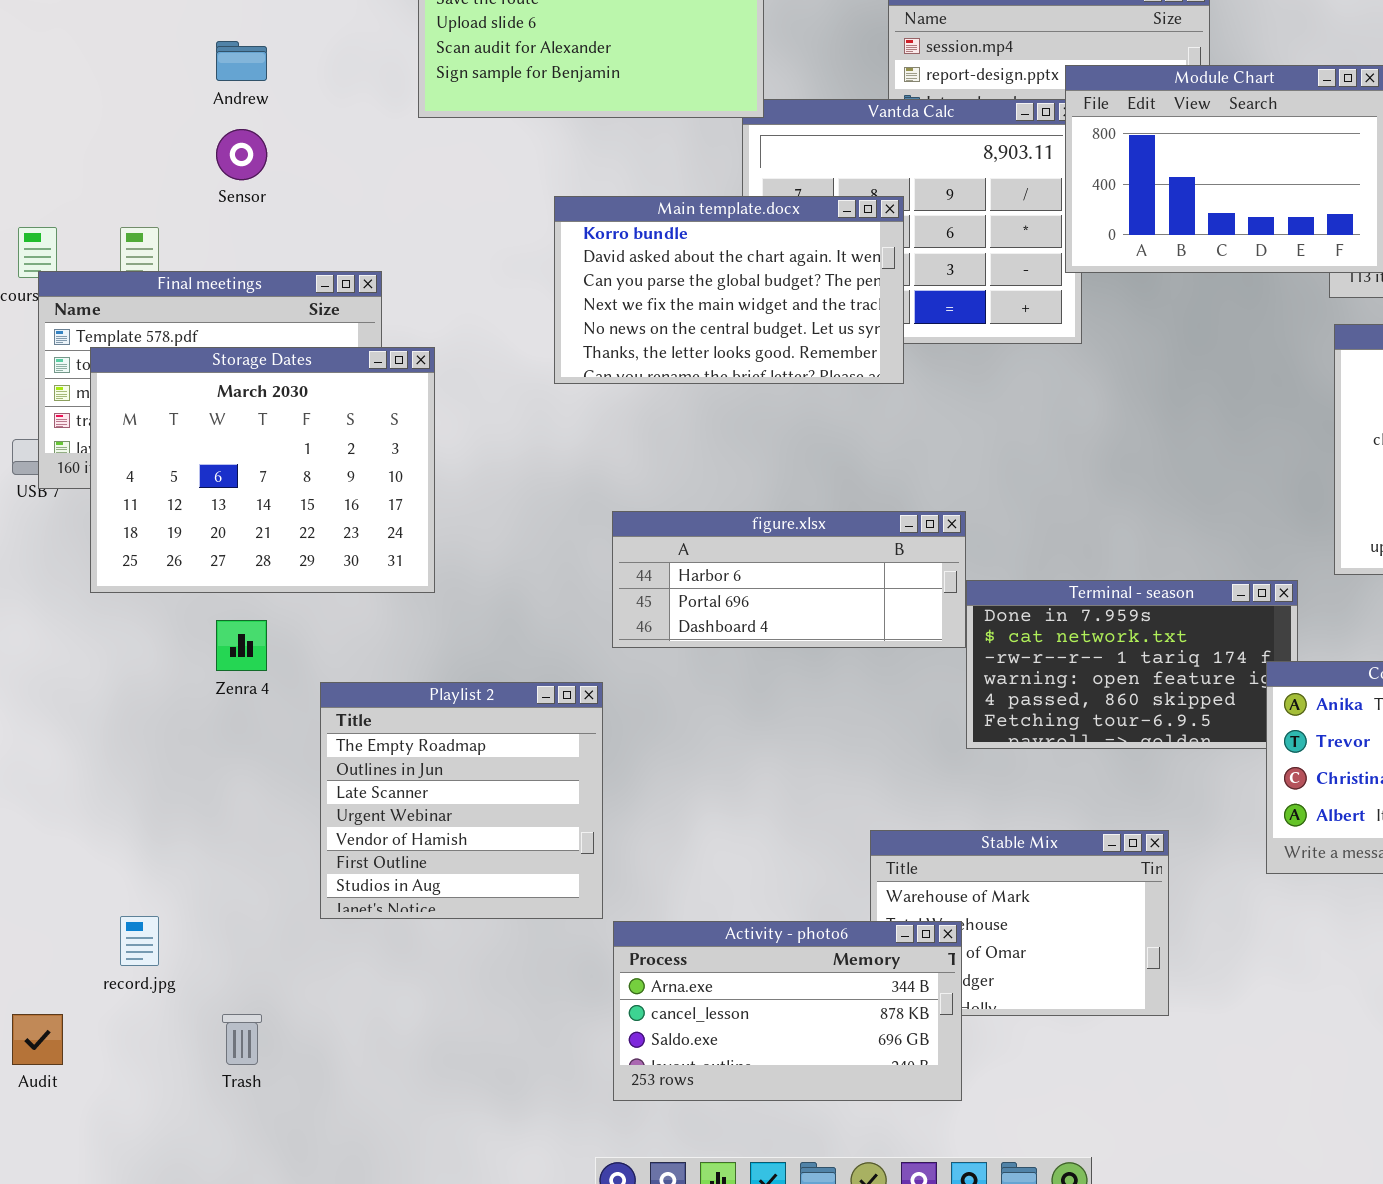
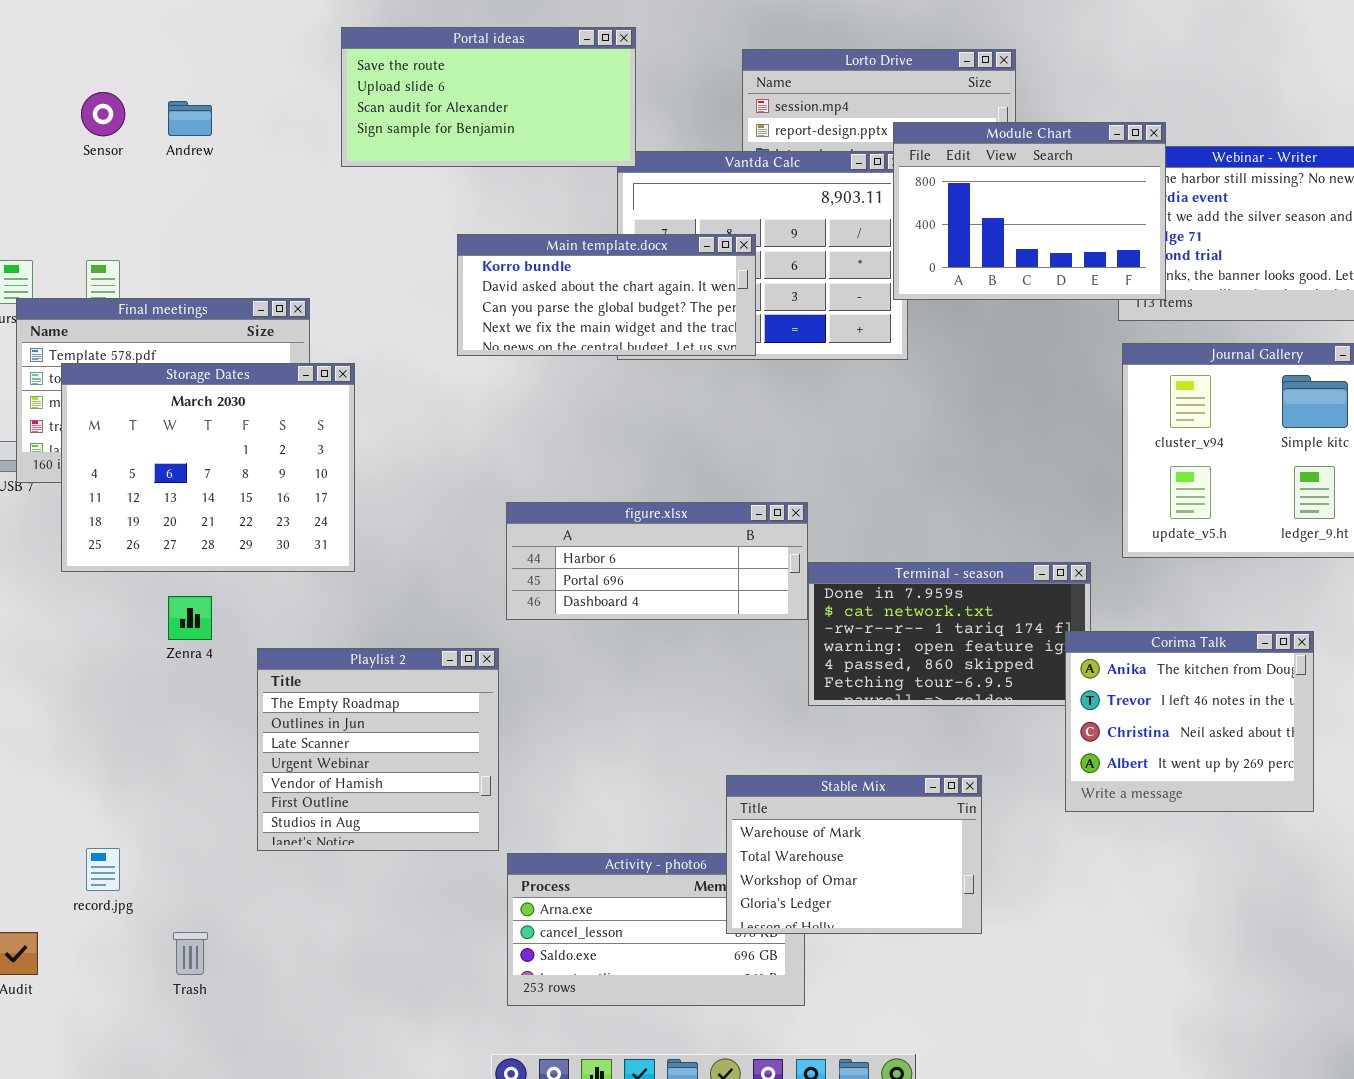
Sensor: [216,129,267,180] -> [81,92,125,136], moved
Main template.docx: [554,196,904,384] -> [457,234,756,356], resized
Stable Mix: [870,830,1169,1016] -> [726,775,982,934], raised

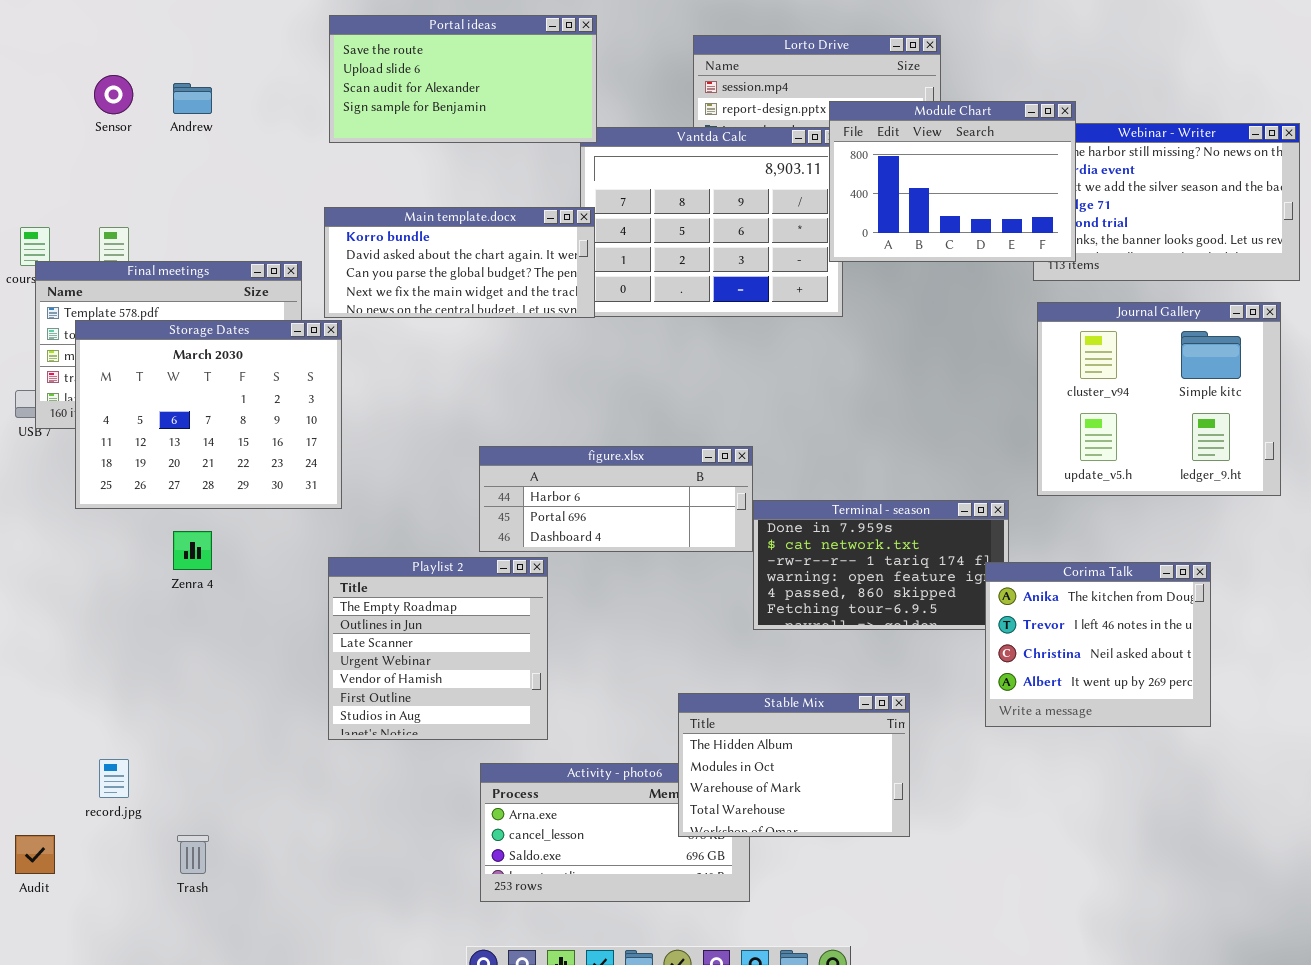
Main template.docx: [457,234,756,356] -> [324,207,595,318], moved
Playlist 2: [257,648,499,851] -> [328,557,548,740], moved
Stable Mix: [726,775,982,934] -> [678,693,910,837], scrolled up 2 rows

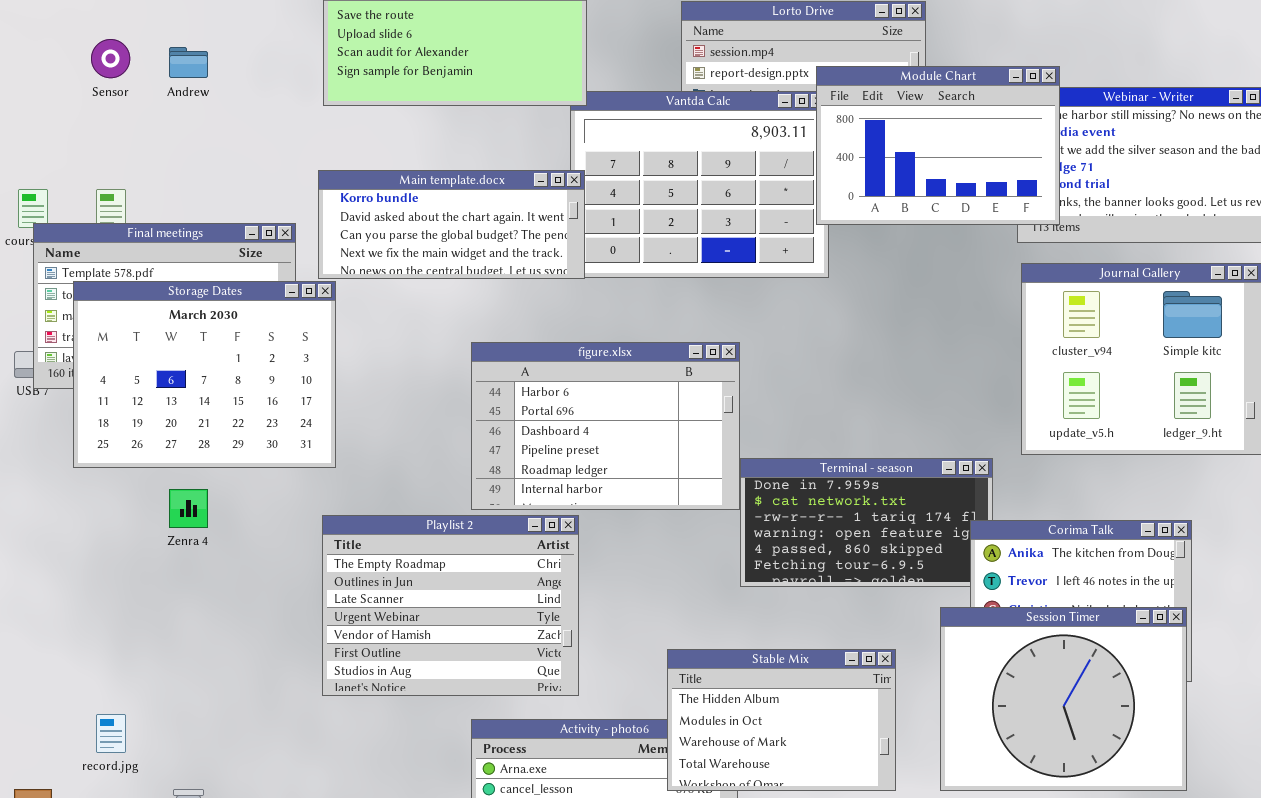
figure.xlsx: [479,446,753,552] -> [471,342,740,510], resized
Playlist 2: [328,557,548,740] -> [322,515,579,696], resized
Session Timer: none -> [940,607,1187,791], opened

